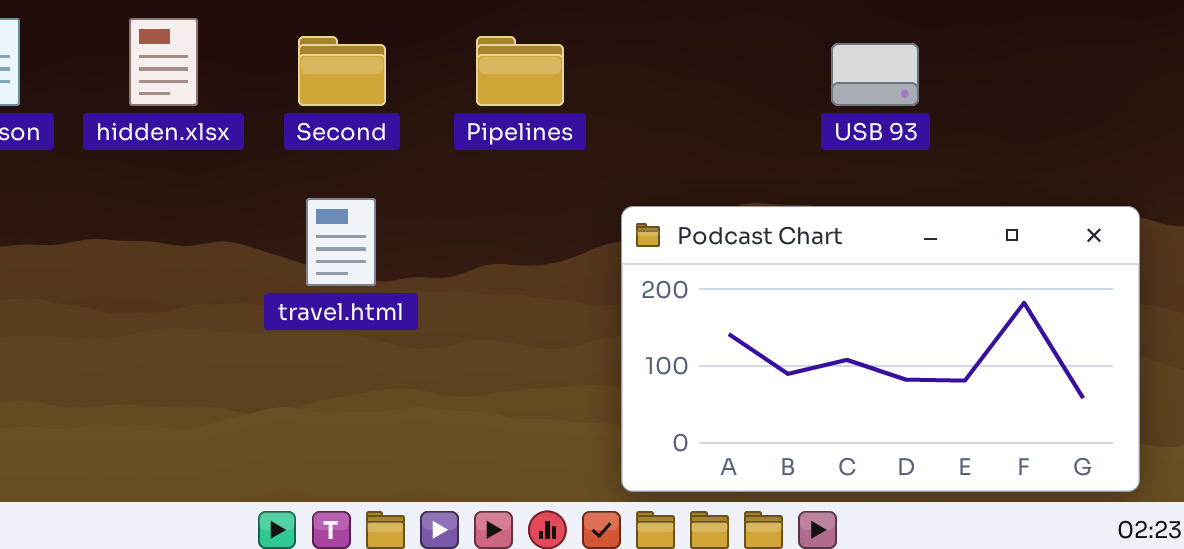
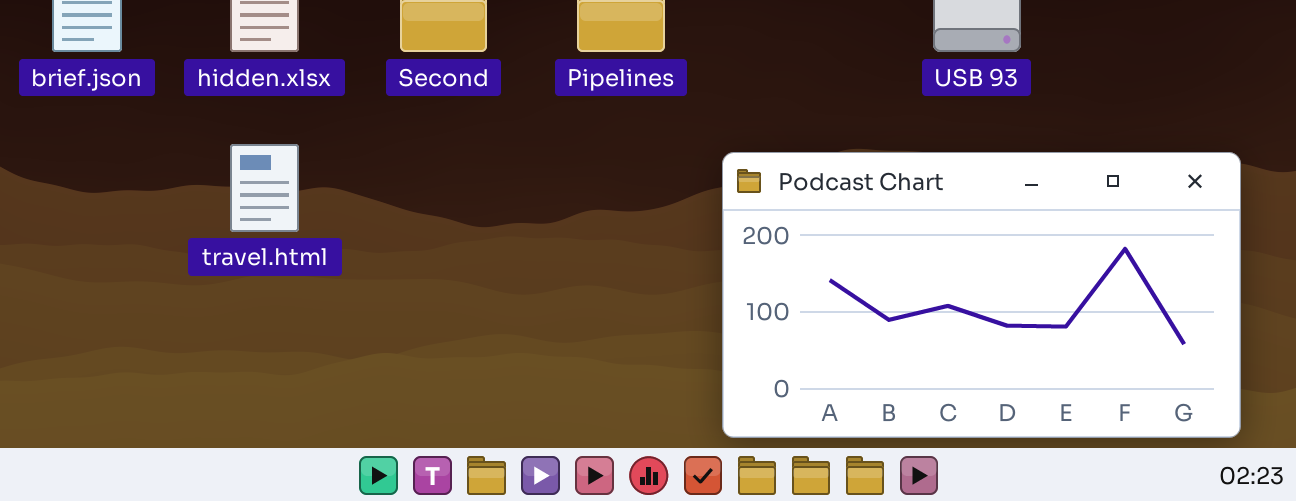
travel.html: [306,198,376,286] -> [230,144,299,232], moved

